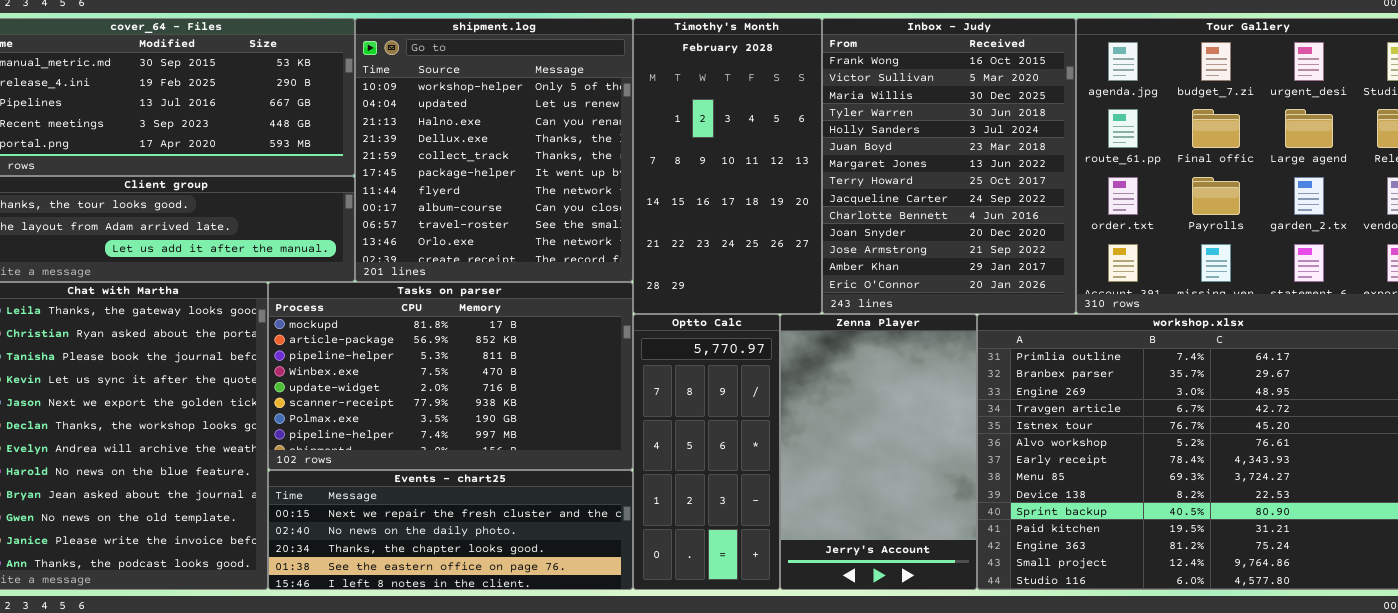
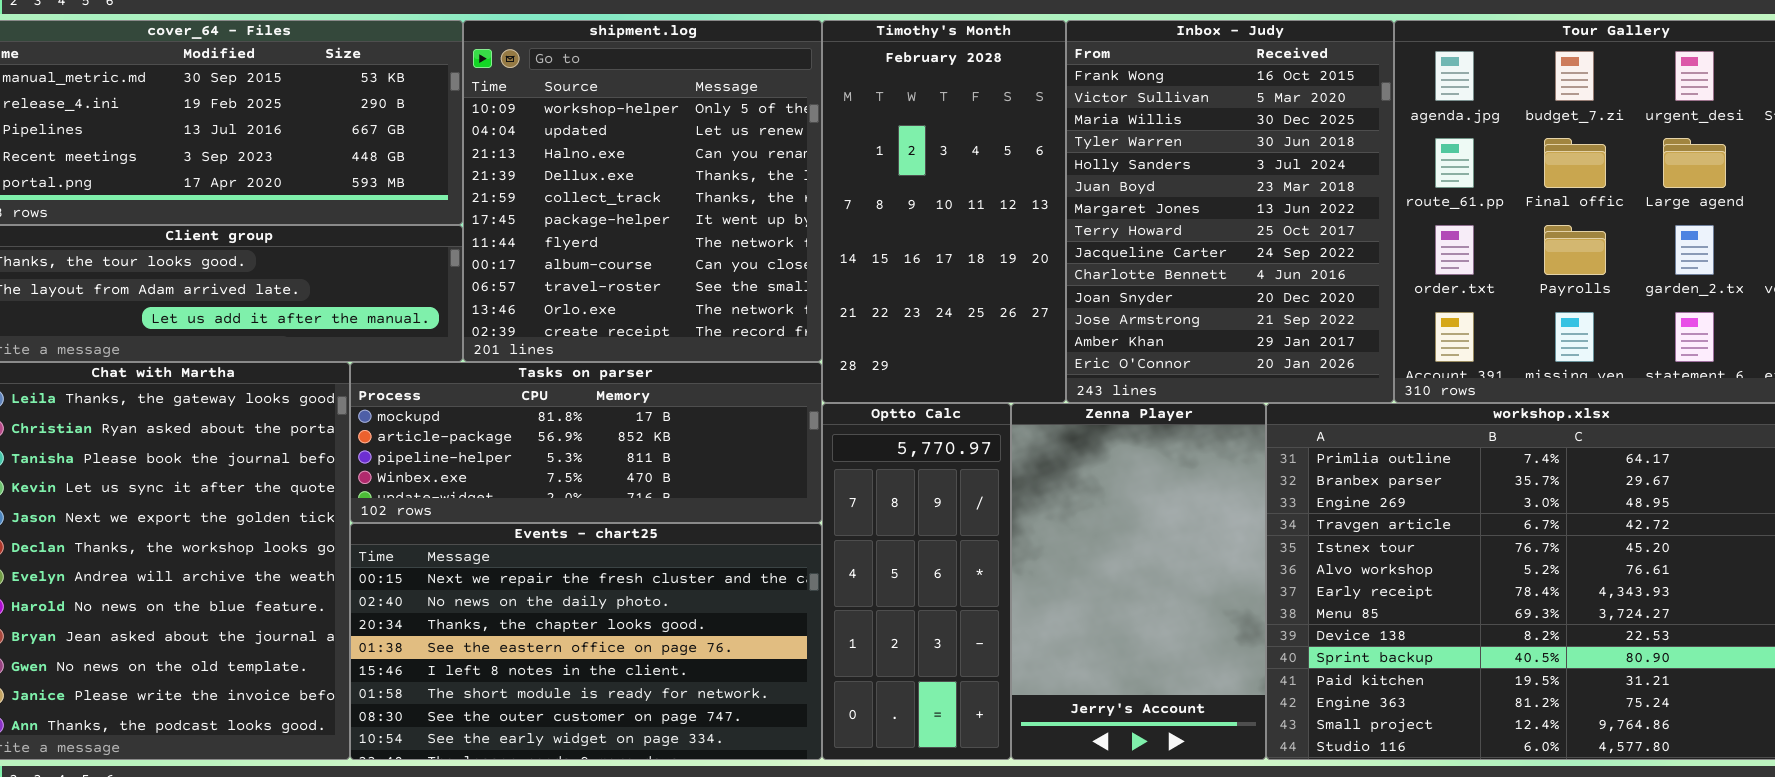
Tasks on parser: [268,282,633,470] -> [350,362,822,523], resized
Events - chart25: [268,470,633,590] -> [350,523,822,760], resized

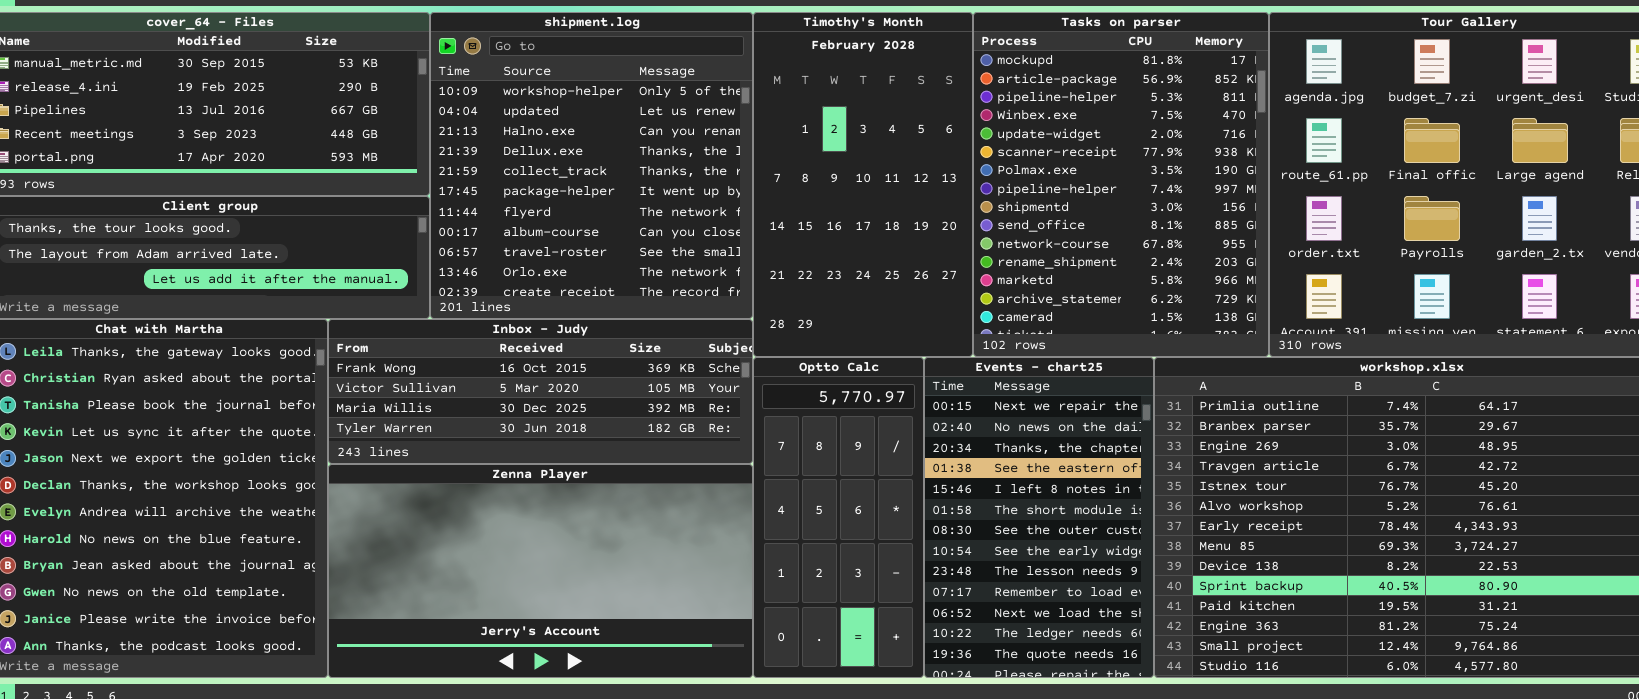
Inbox - Judy: [1066,20,1394,403] -> [328,319,753,464], moved, resized
Tasks on parser: [350,362,822,523] -> [973,12,1269,357], moved, resized
Zenna Player: [1011,403,1266,760] -> [328,464,753,678], moved, resized
Events - chart25: [350,523,822,760] -> [924,357,1154,678], moved, resized

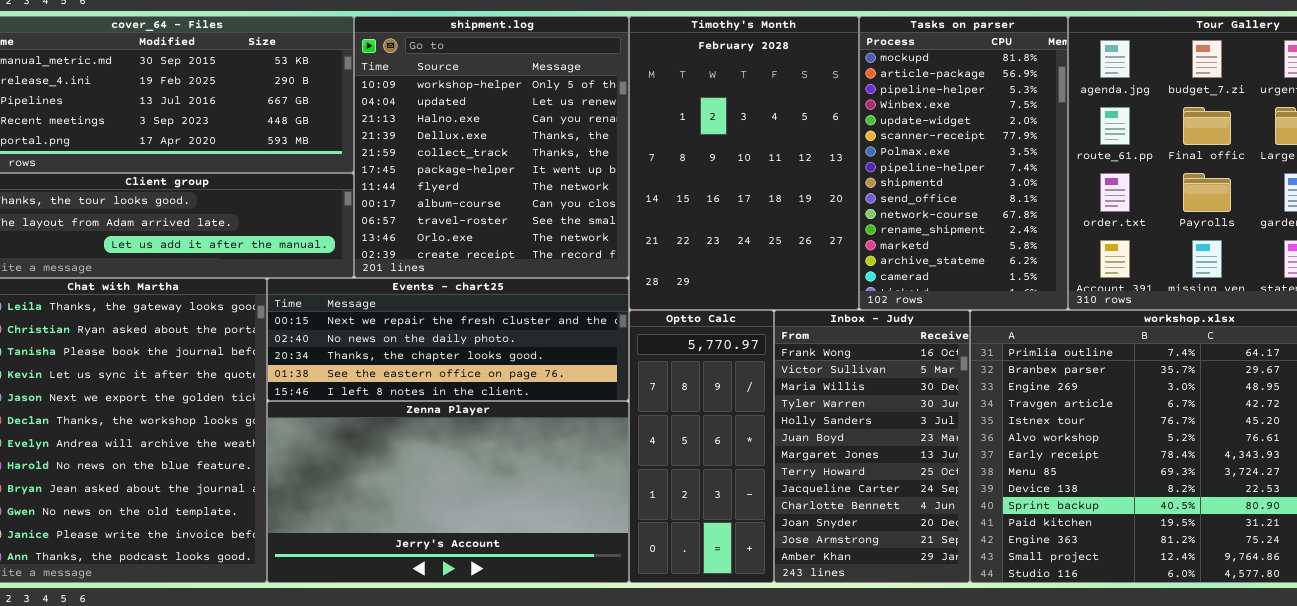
Timothy's Month: [753,12,973,357] -> [629,16,859,310], resized
Tasks on parser: [973,12,1269,357] -> [859,16,1068,310], resized
Inbox - Judy: [328,319,753,464] -> [774,310,970,583], moved, resized
Events - chart25: [924,357,1154,678] -> [267,278,629,401], moved, resized

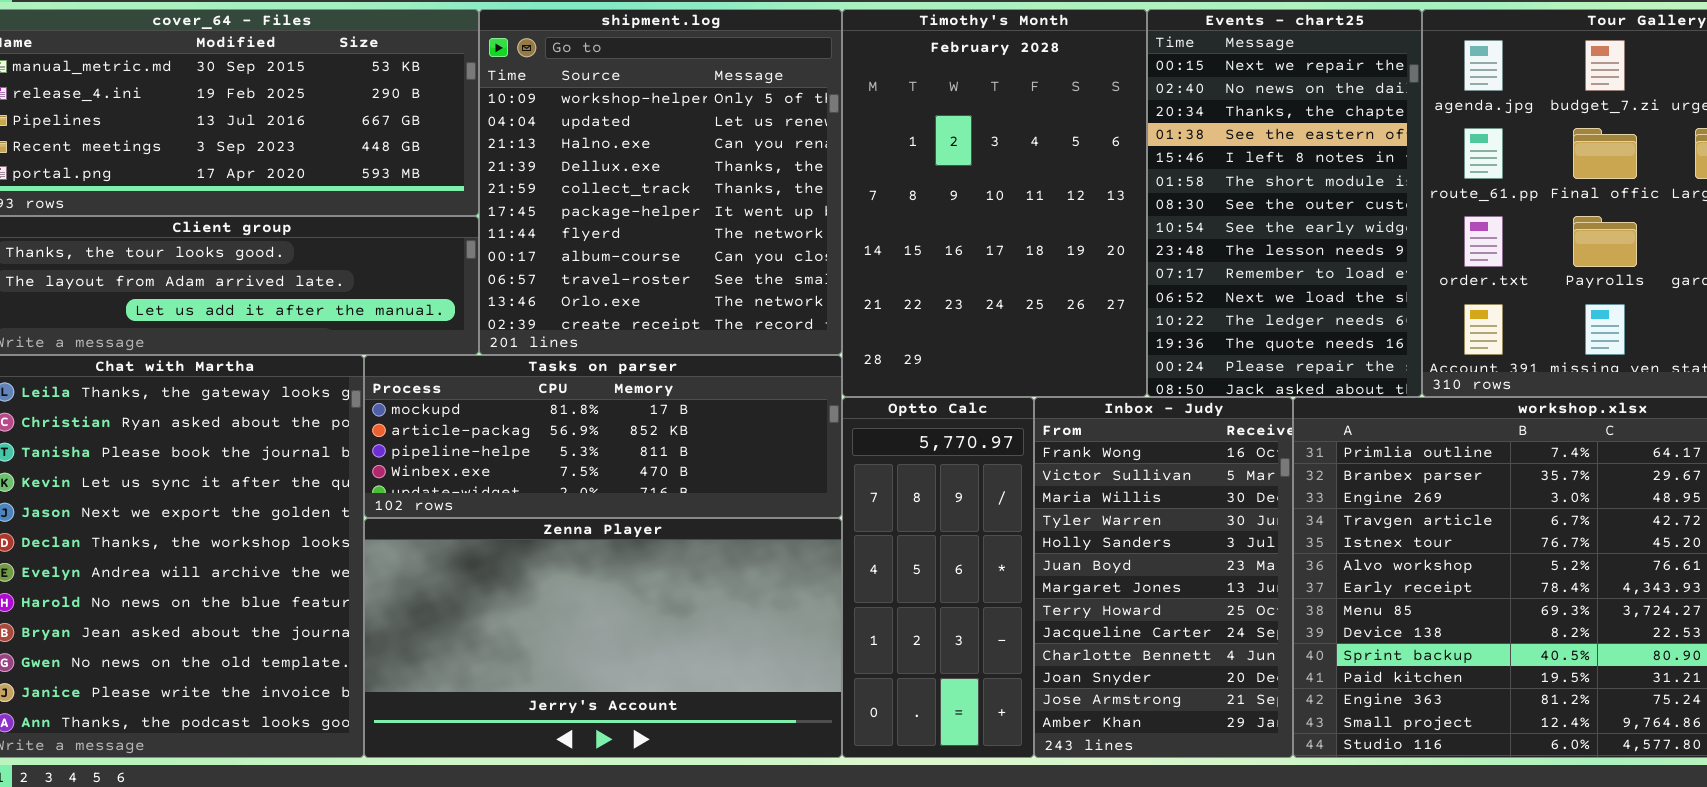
Tasks on parser: [859,16,1068,310] -> [364,355,842,518], moved, resized
Events - chart25: [267,278,629,401] -> [1147,9,1422,397], moved, resized

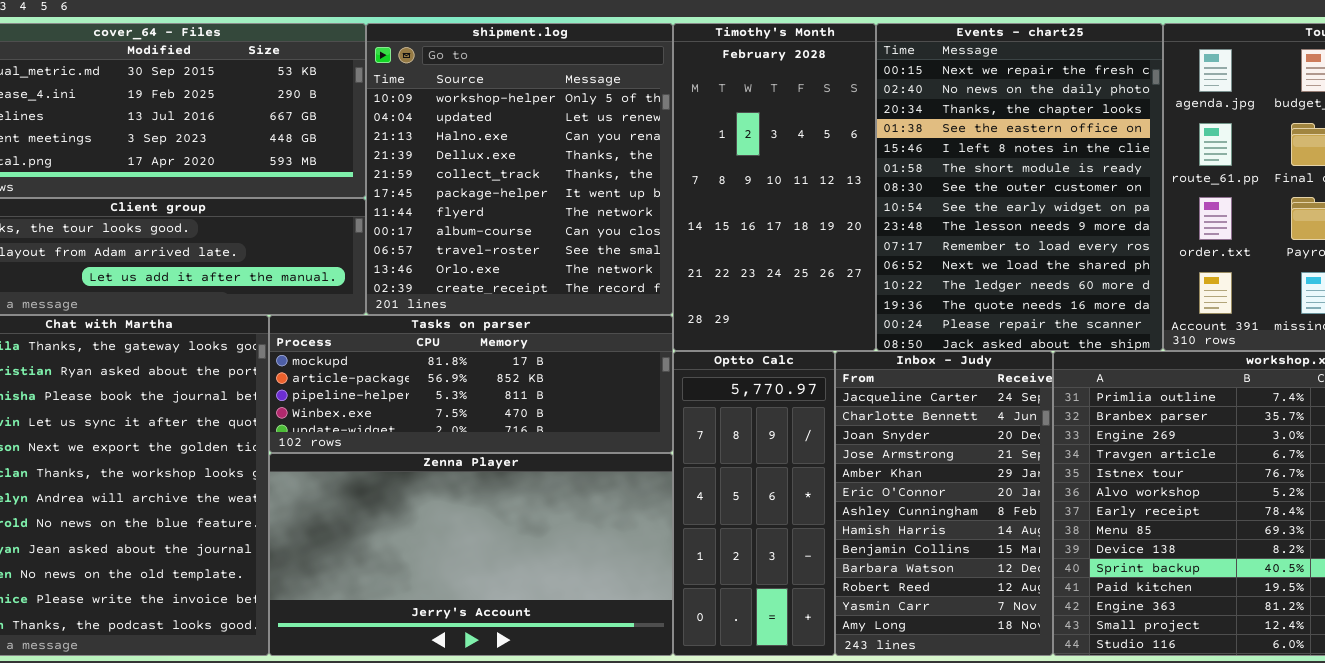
Timothy's Month: [842,9,1147,397] -> [673,23,876,351], resized
Events - chart25: [1147,9,1422,397] -> [876,23,1163,351], resized
Inbox - Judy: [1034,397,1293,758] -> [835,351,1053,656], scrolled down 8 rows

